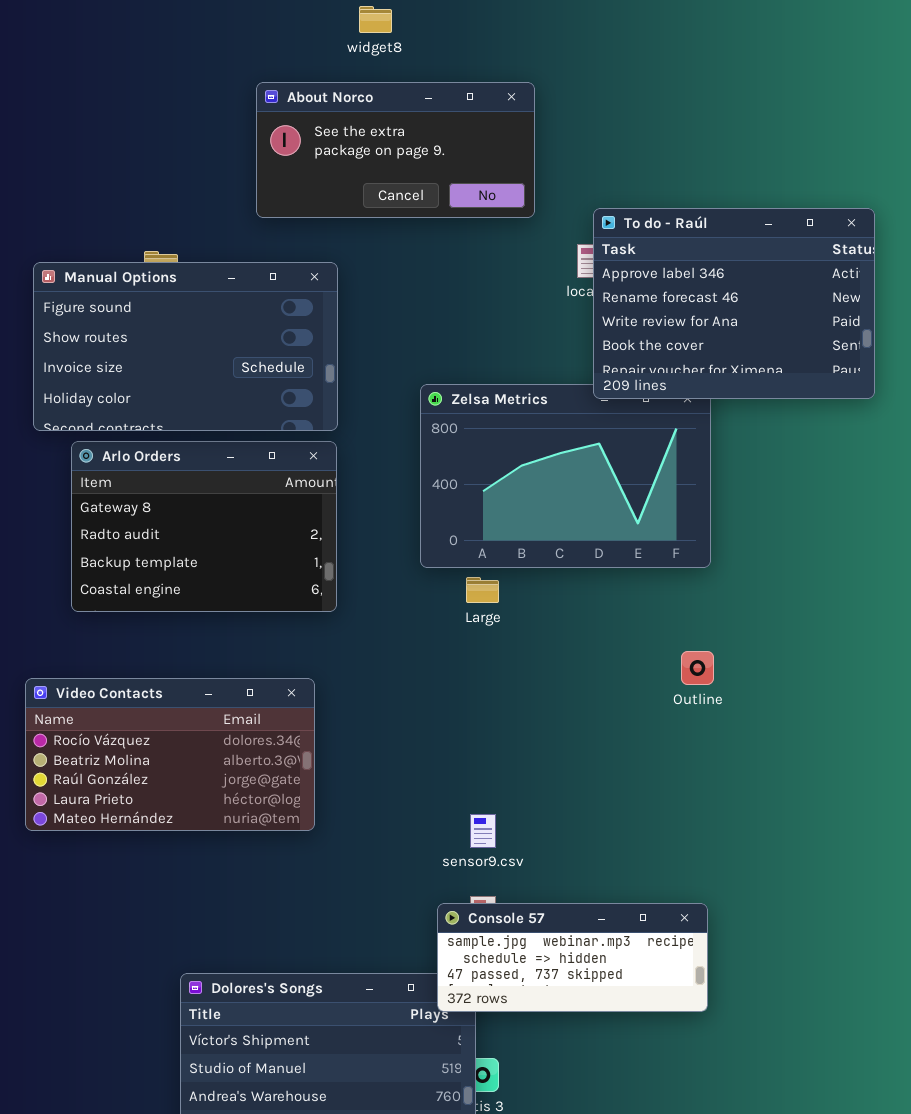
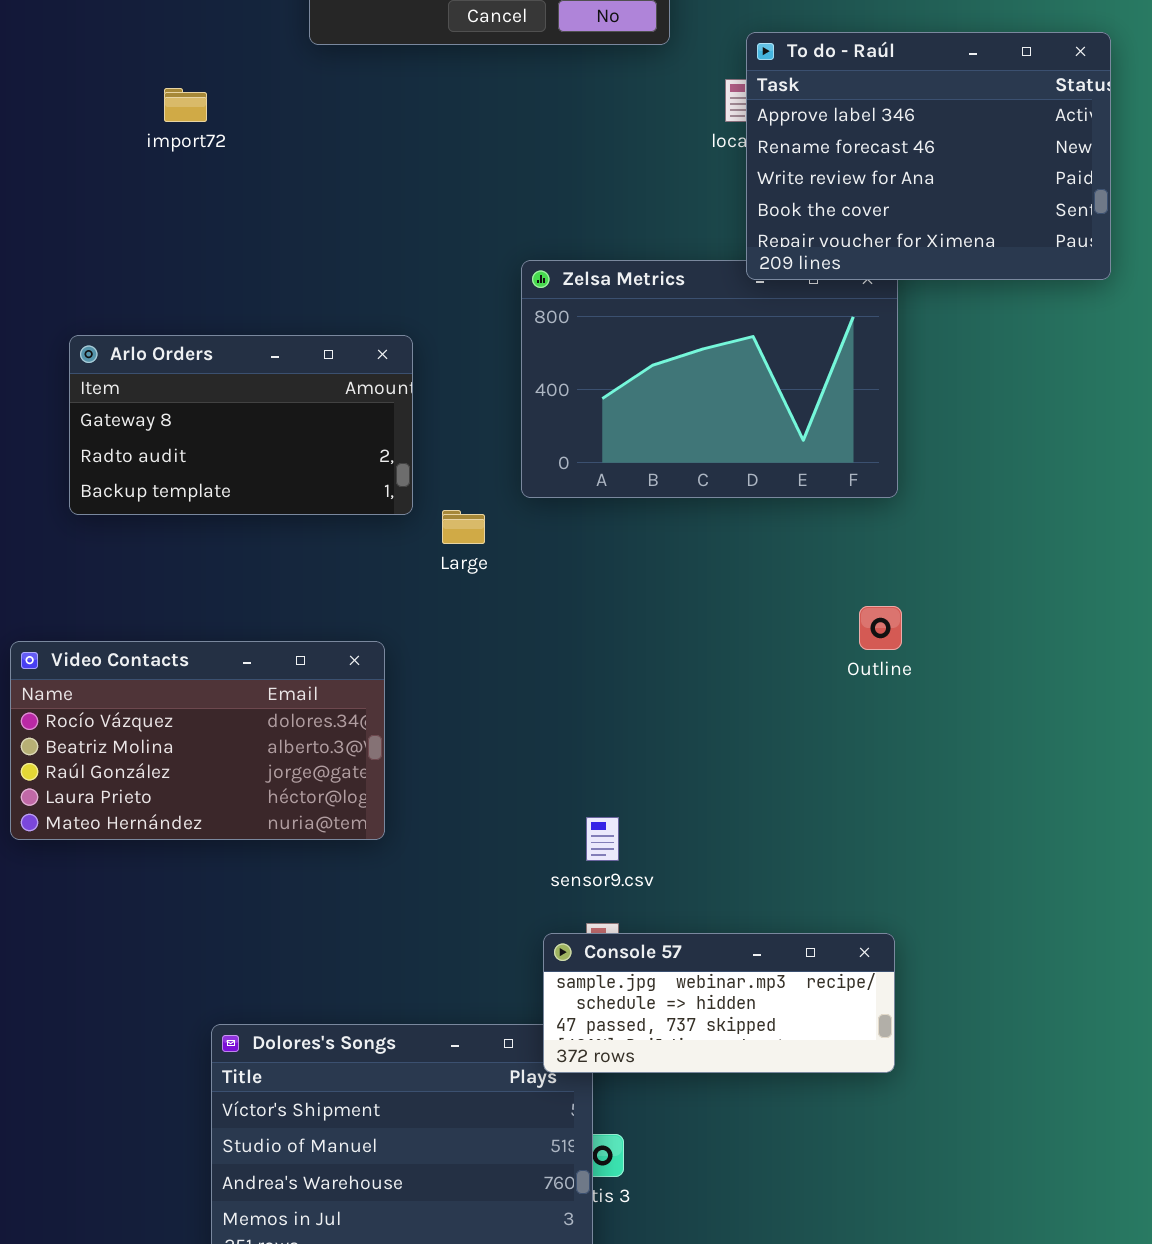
Manual Options: [33,262,338,431] -> none, closed
Arlo Orders: [71,441,337,612] -> [69,335,413,515], resized
Large: [466,577,499,603] -> [442,510,485,544], moved

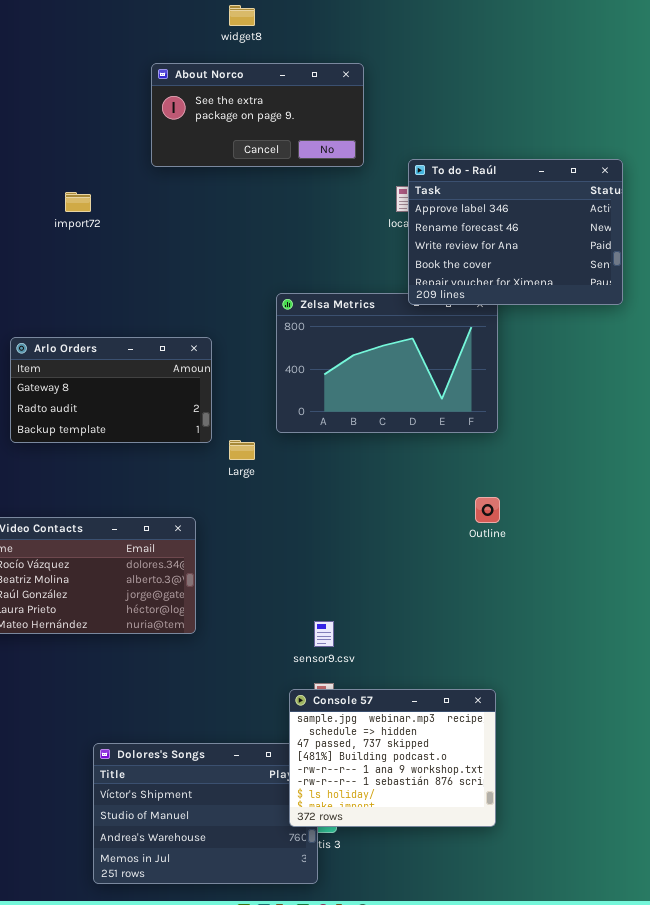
Console 57: [543,933,895,1073] -> [289,689,496,827], resized

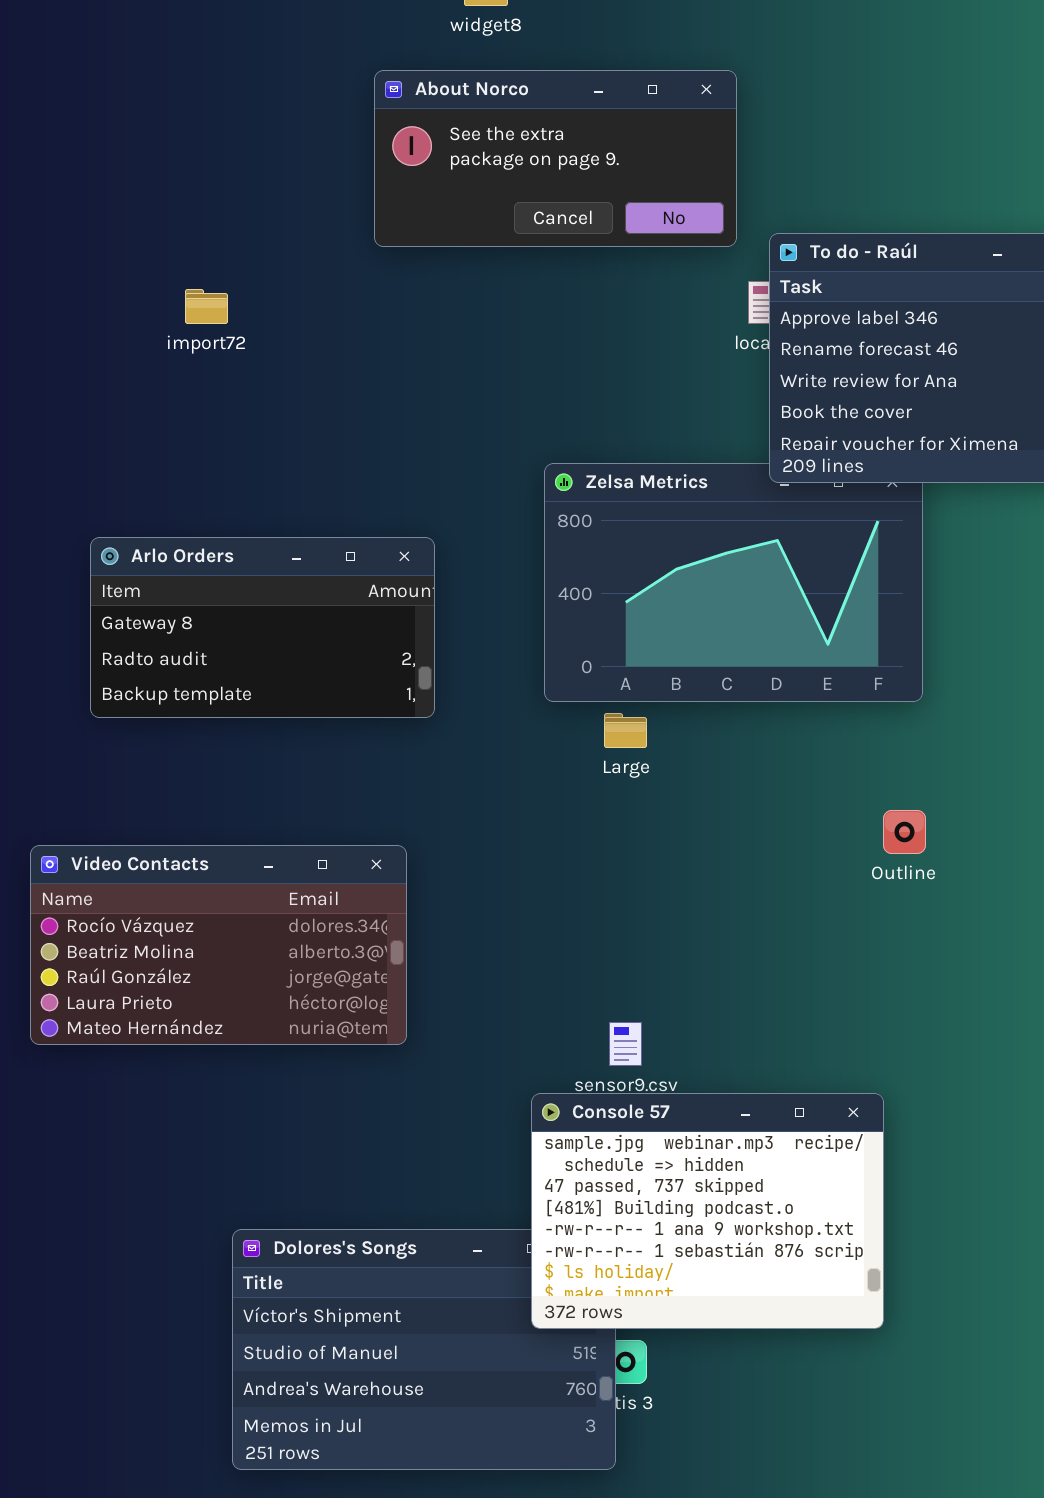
About Norco: [151,63,364,167] -> [374,70,737,247], moved
Large: [229,440,255,460] -> [604,713,647,748], moved
Console 57: [289,689,496,827] -> [531,1093,884,1329], moved

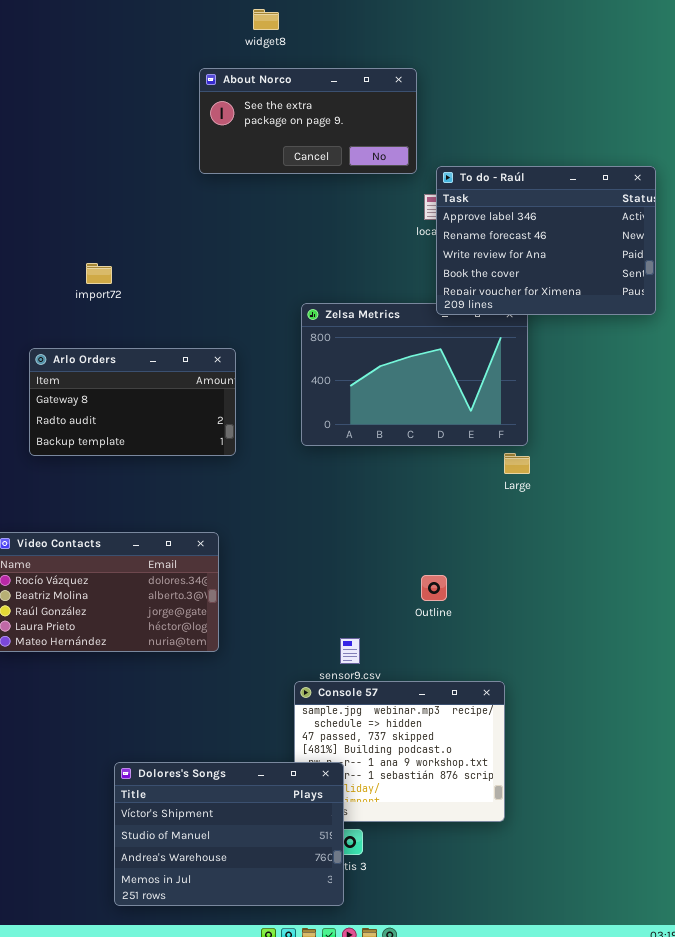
import72: [185,289,228,324] -> [86,263,112,284], moved
Large: [604,713,647,748] -> [504,453,530,474], moved
Outline: [883,810,926,854] -> [421,575,447,601], moved
Dolores's Songs: [232,1229,616,1470] -> [114,762,344,906], raised

